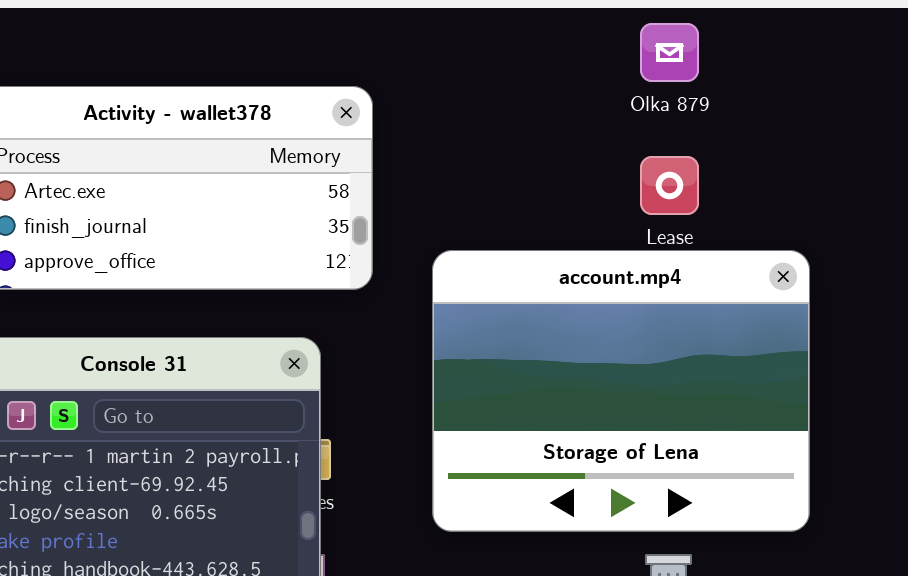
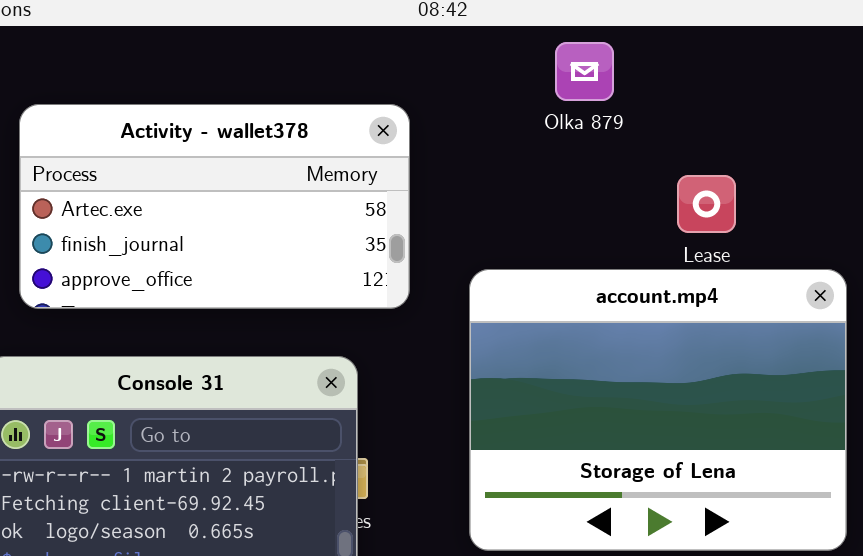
Olka 879: [640,23,699,82] -> [555,42,614,101], moved

